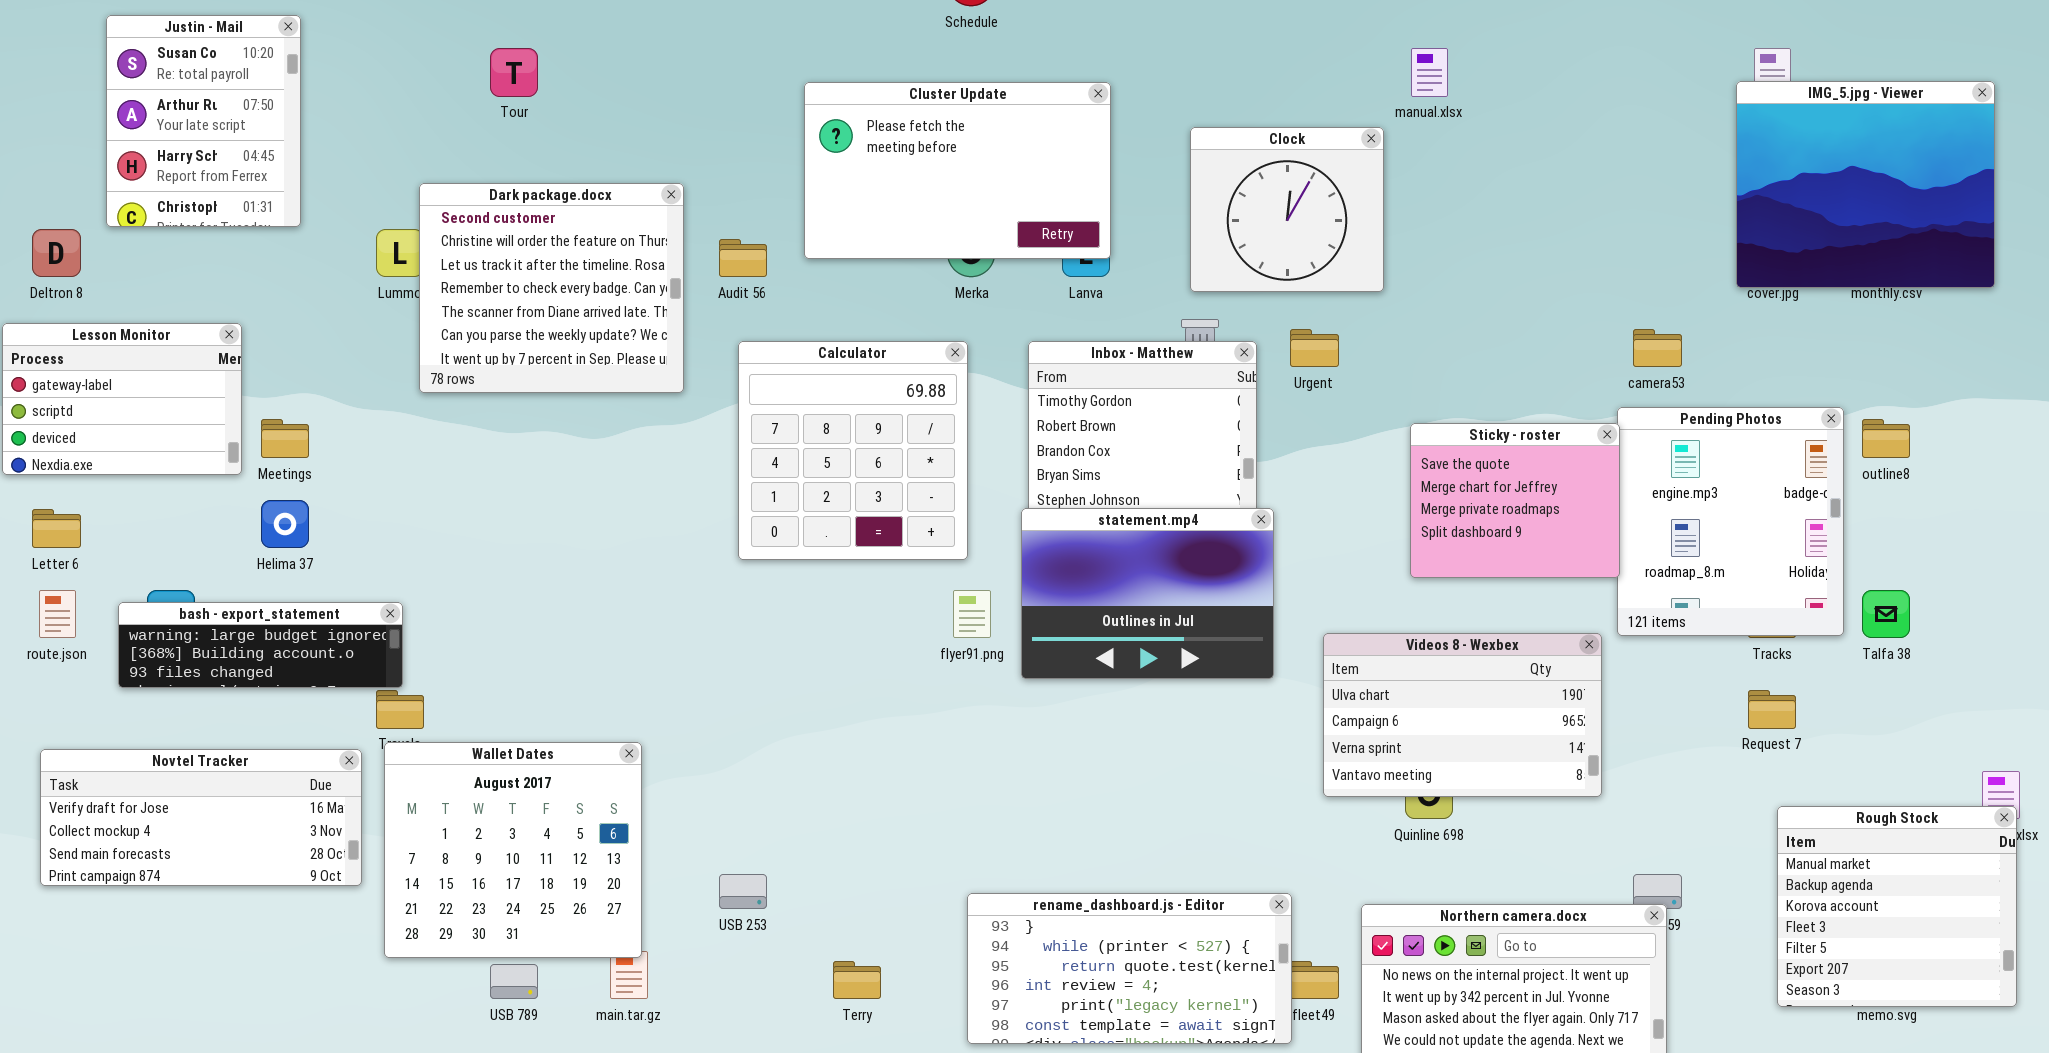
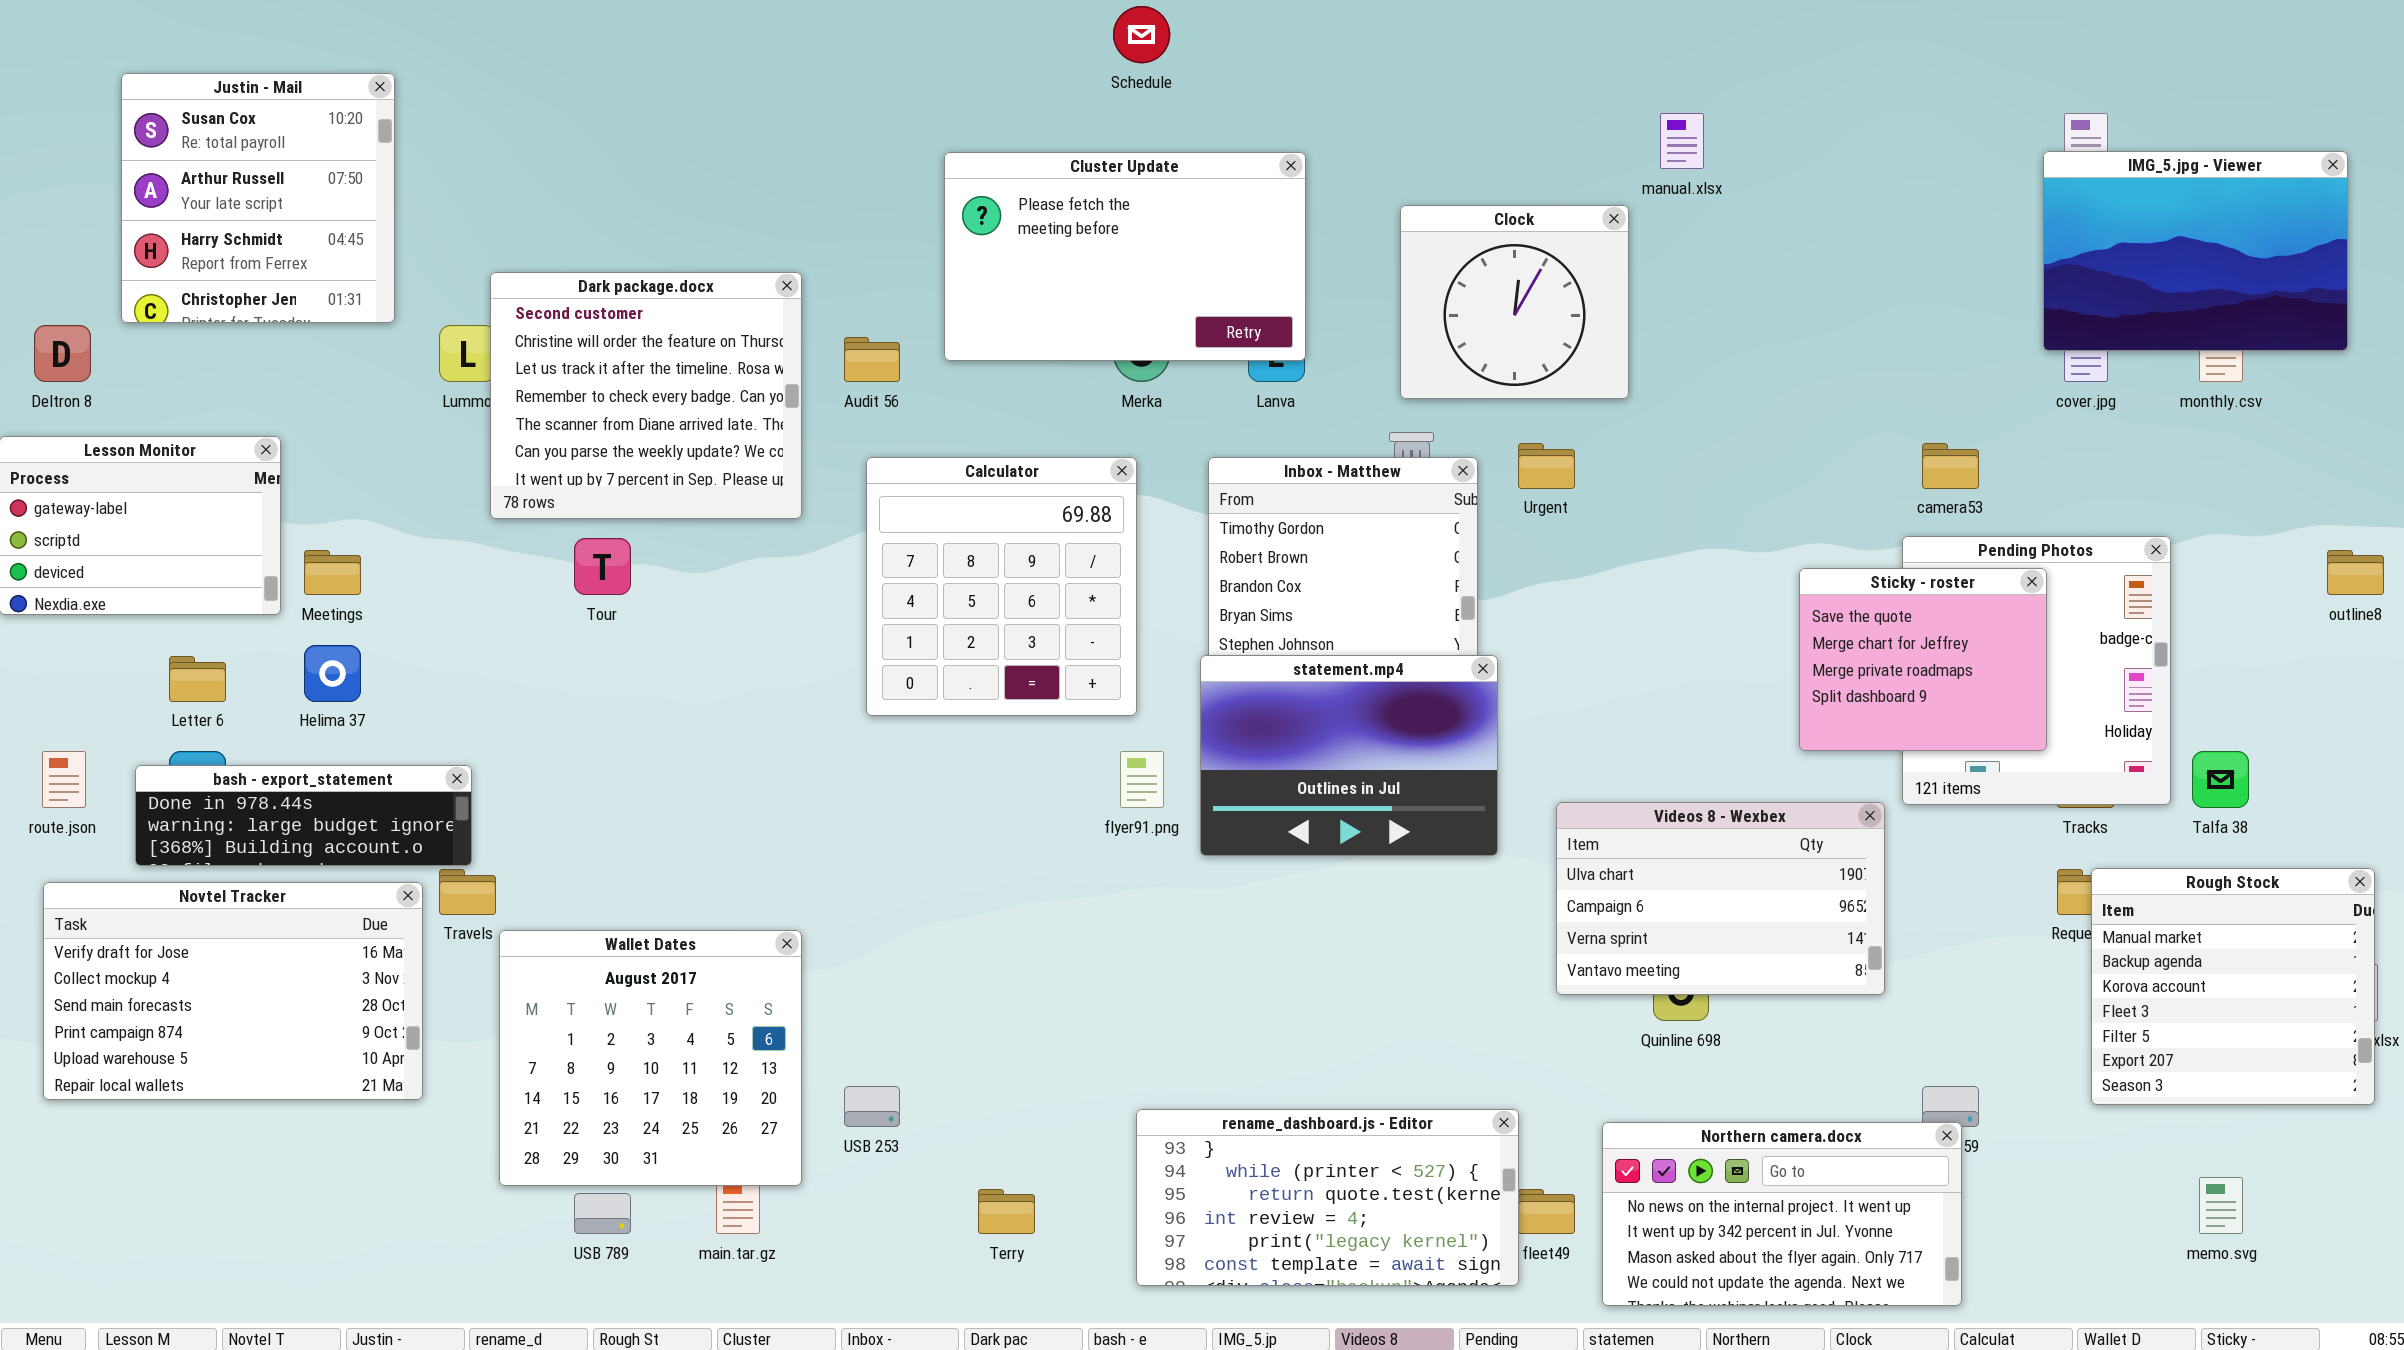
Justin - Mail: [106,15,301,227] -> [121,73,395,323], resized
Tour: [490,48,538,97] -> [574,538,631,595], moved
IMG_5.jpg - Viewer: [1736,81,1995,288] -> [2043,151,2348,351], resized
outline8: [1862,419,1910,458] -> [2327,550,2384,595], moved
Sticky - roster: [1410,423,1620,578] -> [1799,568,2047,751], moved
Letter 6: [32,509,81,548] -> [169,656,226,702], moved
bash - export_statement: [118,602,403,688] -> [135,765,472,866], scrolled up 1 row
Wallet Dates: [384,742,642,958] -> [499,930,802,1186], moved
Novtel Tracker: [40,749,362,886] -> [43,882,423,1100], resized
Rough Stock: [1777,806,2017,1007] -> [2091,868,2375,1105], moved

